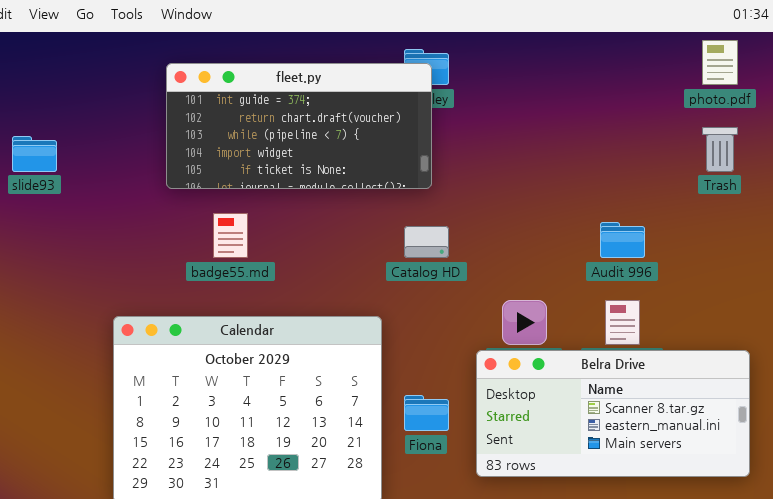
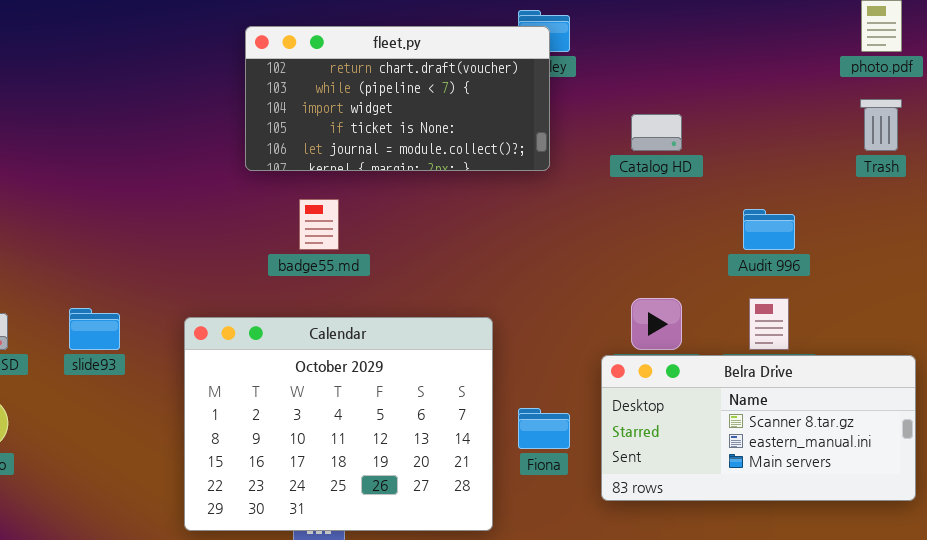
fleet.py: [166,63,432,189] -> [245,26,550,171], scrolled down 1 row
slide93: [12,136,57,172] -> [69,308,120,350], moved
Catalog HD: [404,226,449,258] -> [631,114,682,151], moved

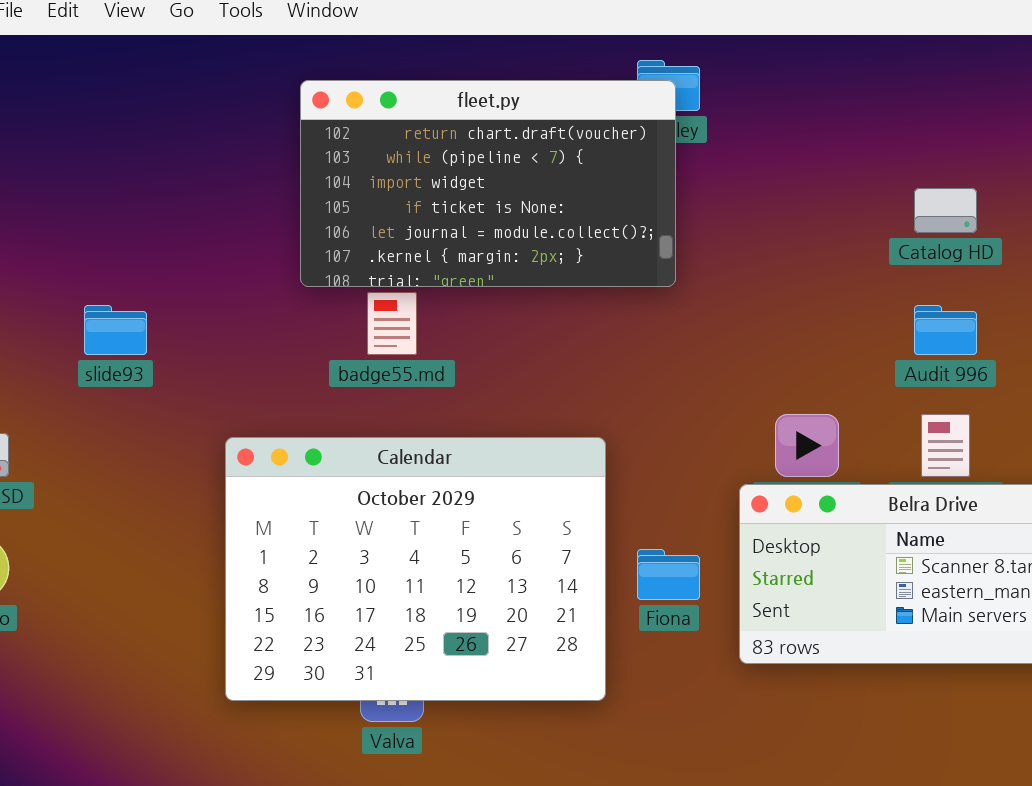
fleet.py: [245,26,550,171] -> [300,80,676,287], resized
Catalog HD: [631,114,682,151] -> [914,188,977,233], moved
slide93: [69,308,120,350] -> [84,305,147,355], moved

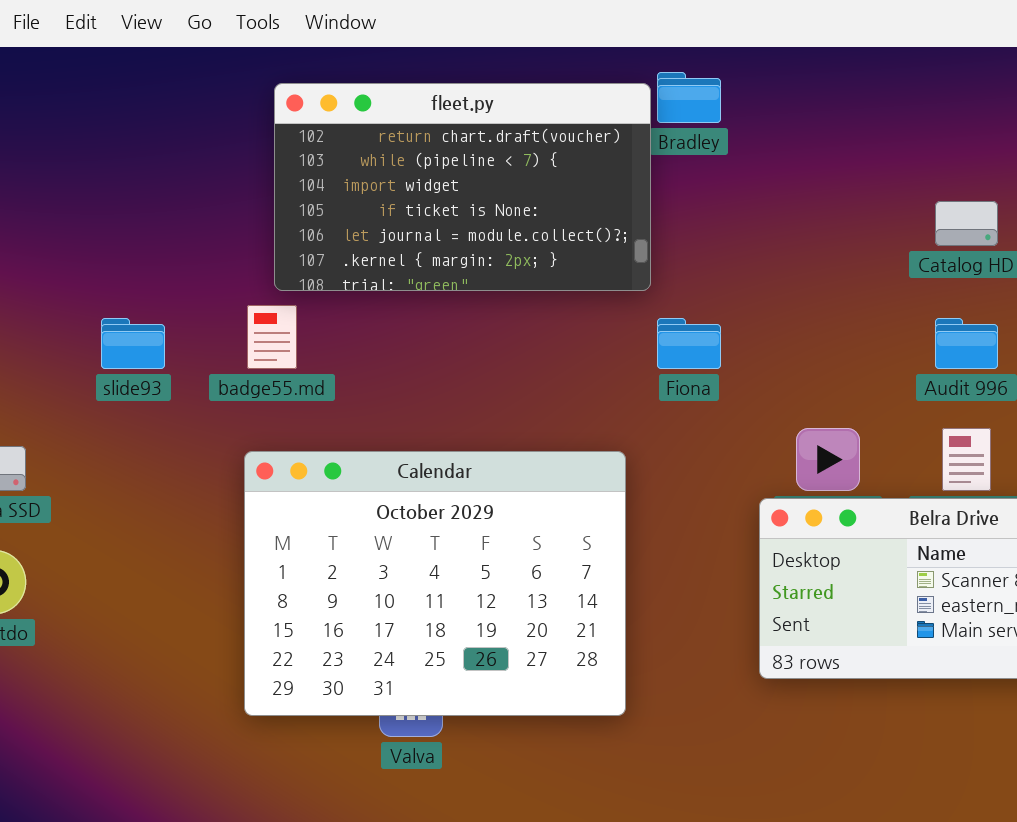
fleet.py: [300,80,676,287] -> [274,83,651,291], moved
badge55.md: [367,292,417,355] -> [247,305,297,369], moved
Fiona: [637,549,700,600] -> [657,318,721,369], moved

